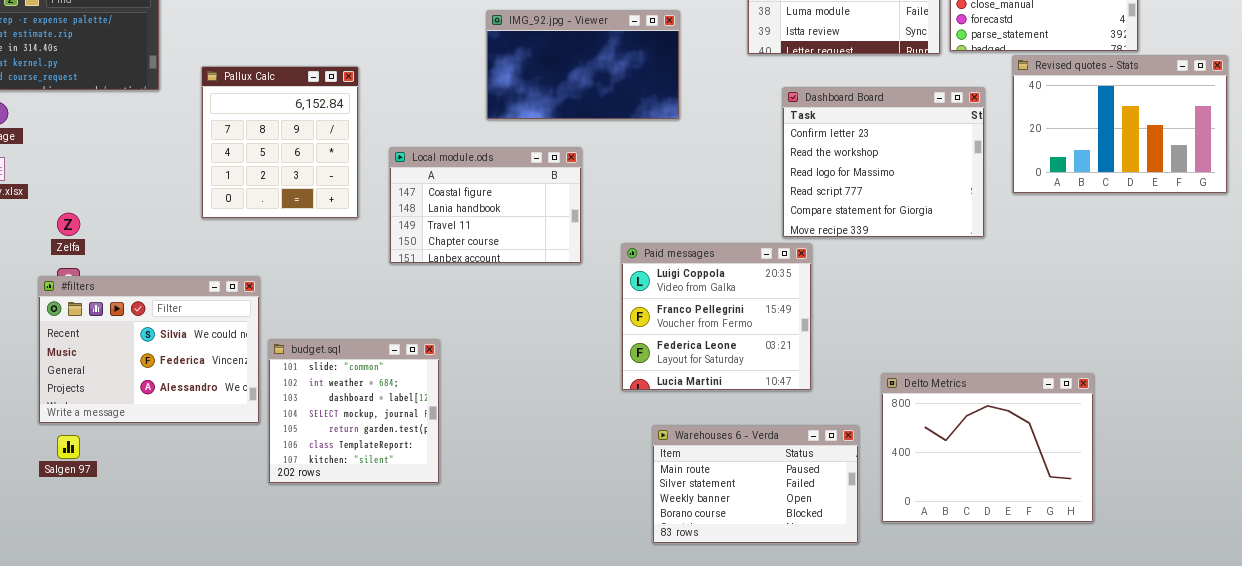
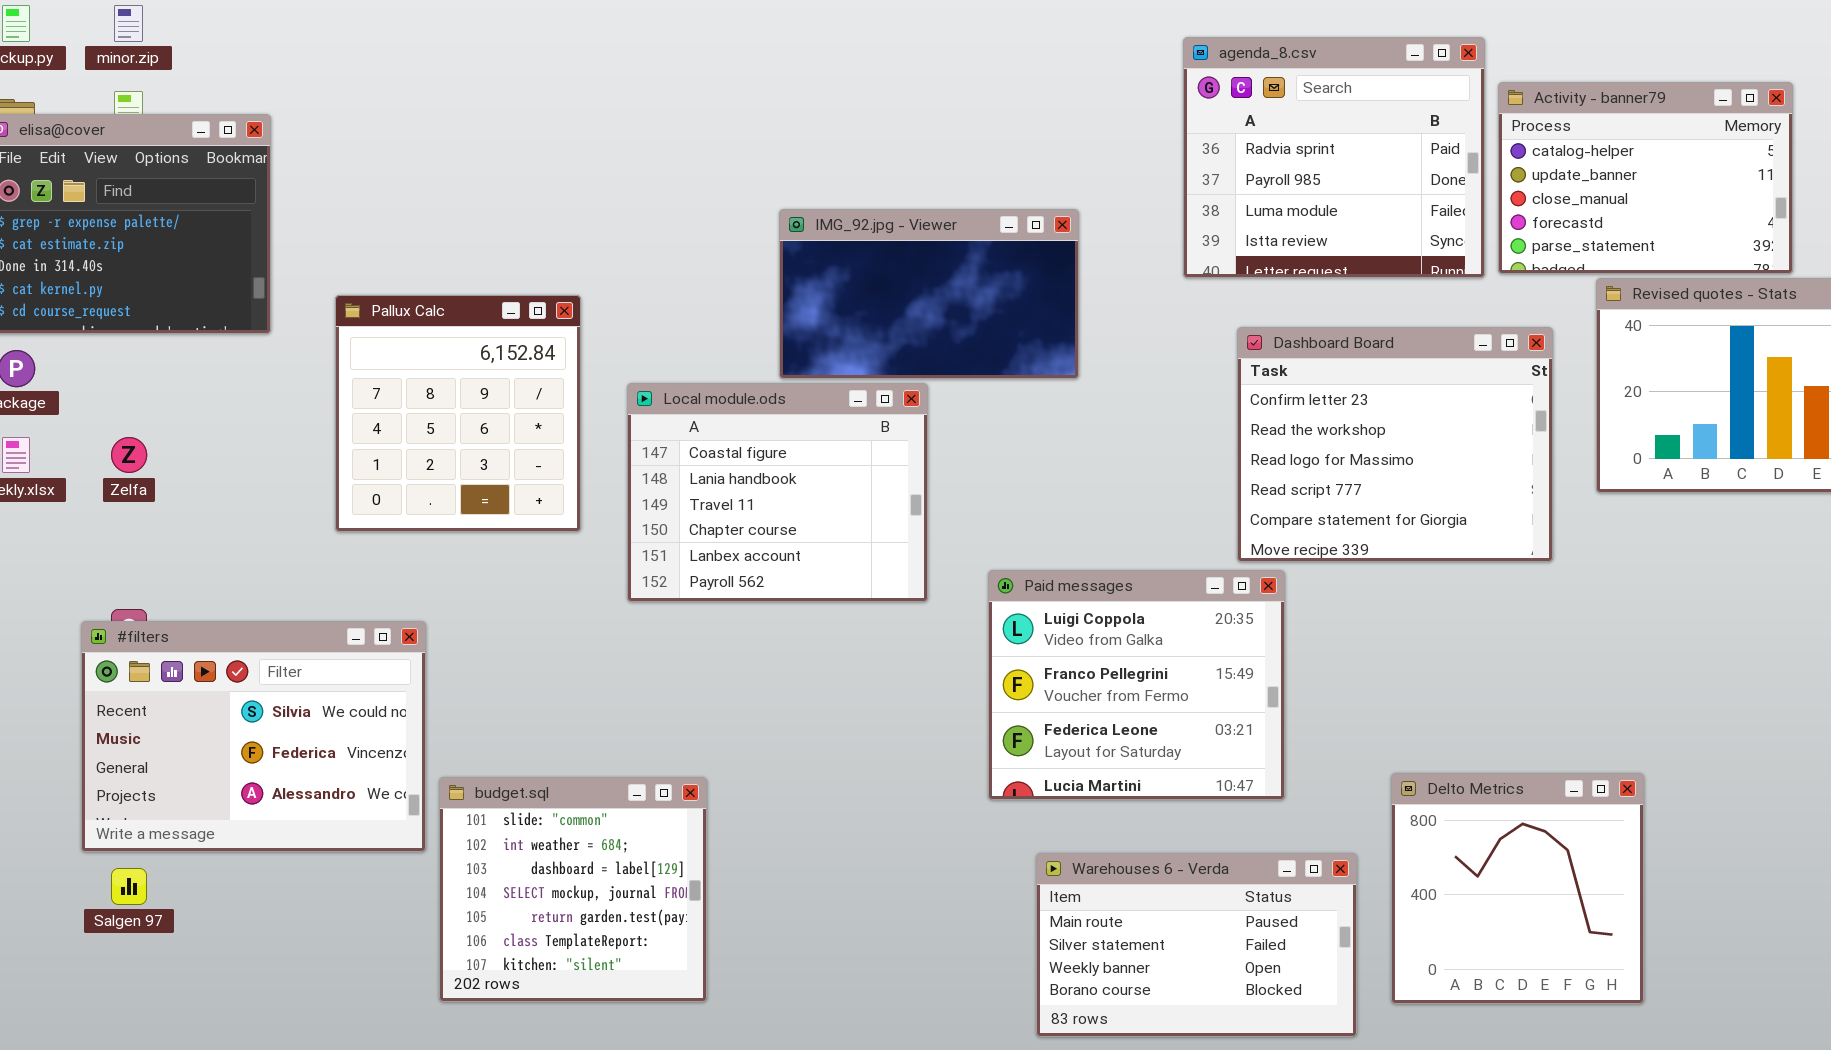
Local module.ods: [389,147,582,264] -> [627,383,928,602], resized
Zelfa: [57,213,80,236] -> [111,437,147,473], moved
budget.sql: [268,339,440,484] -> [439,777,707,1002], moved
Delto Metrics: [881,373,1094,523] -> [1391,773,1644,1004], resized

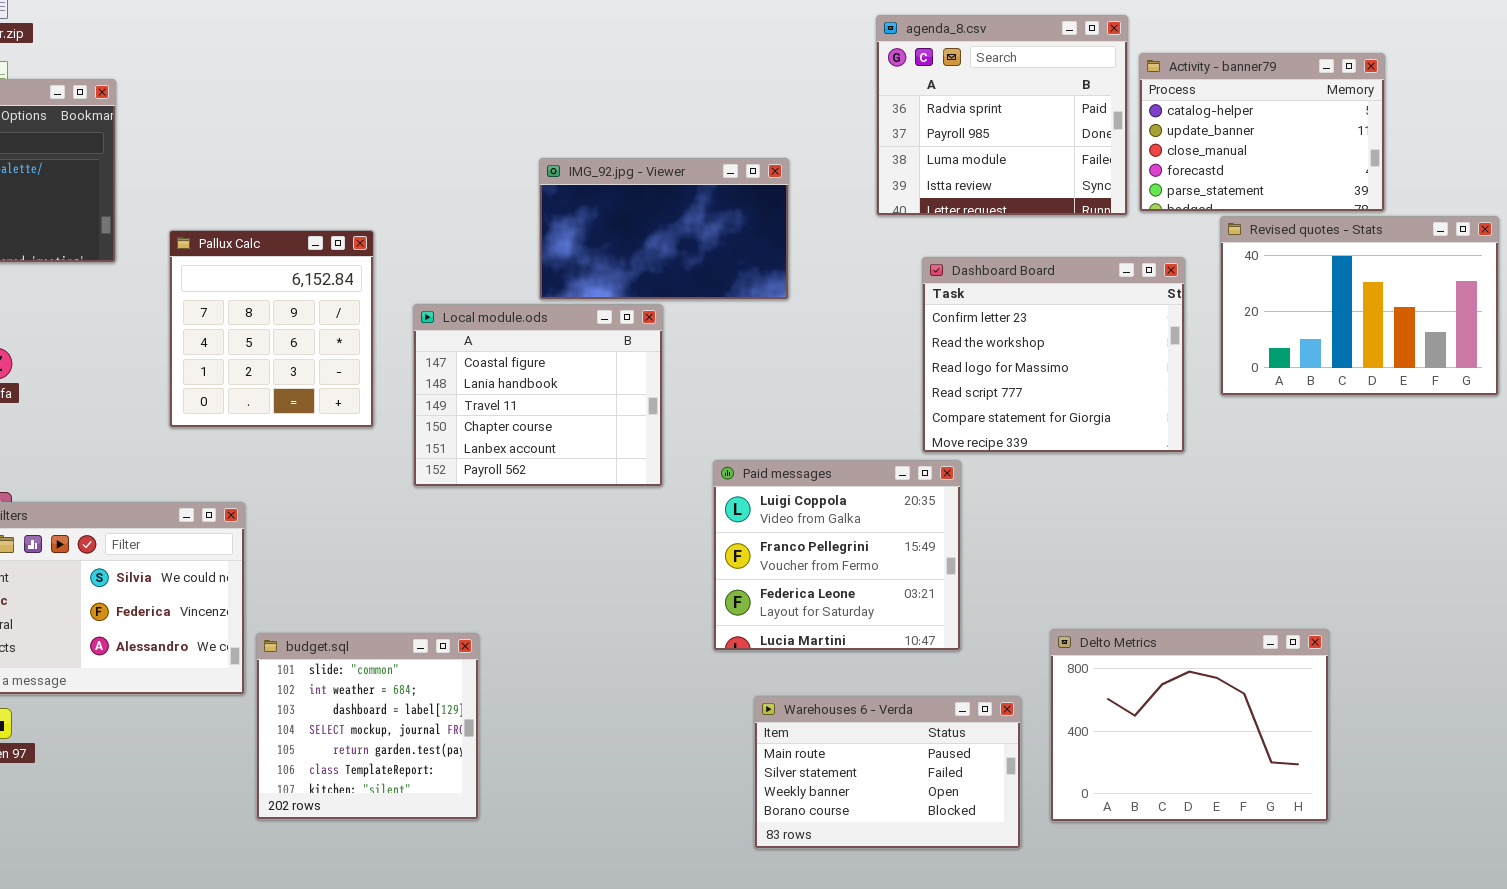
Delto Metrics: [1391,773,1644,1004] -> [1050,629,1329,822], resized

